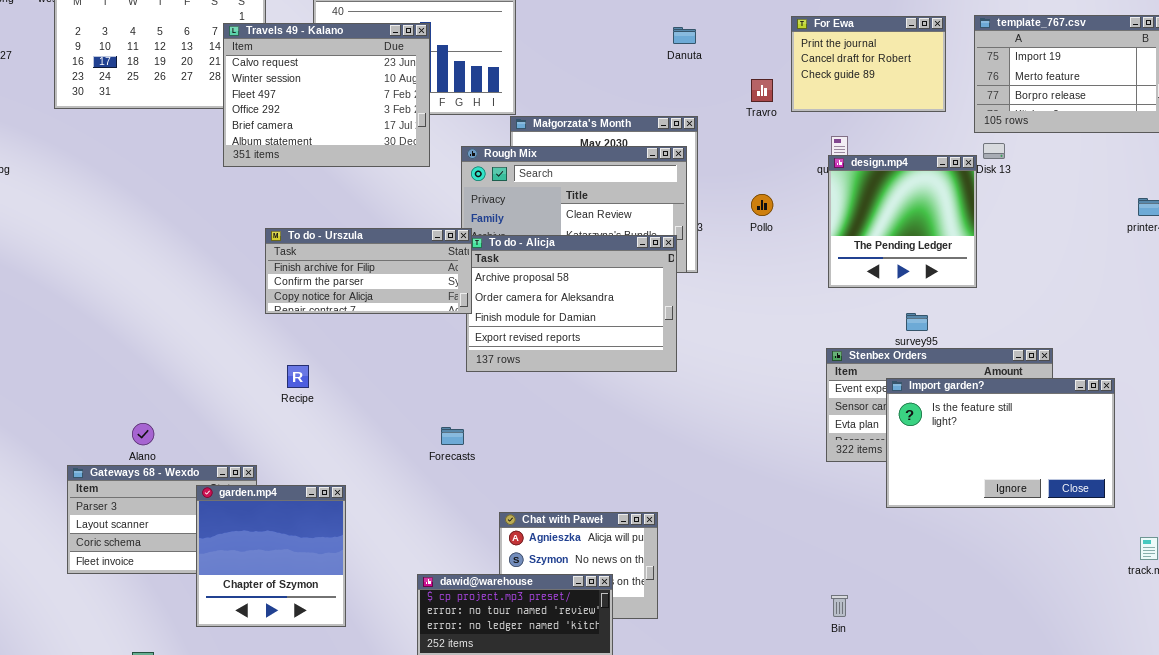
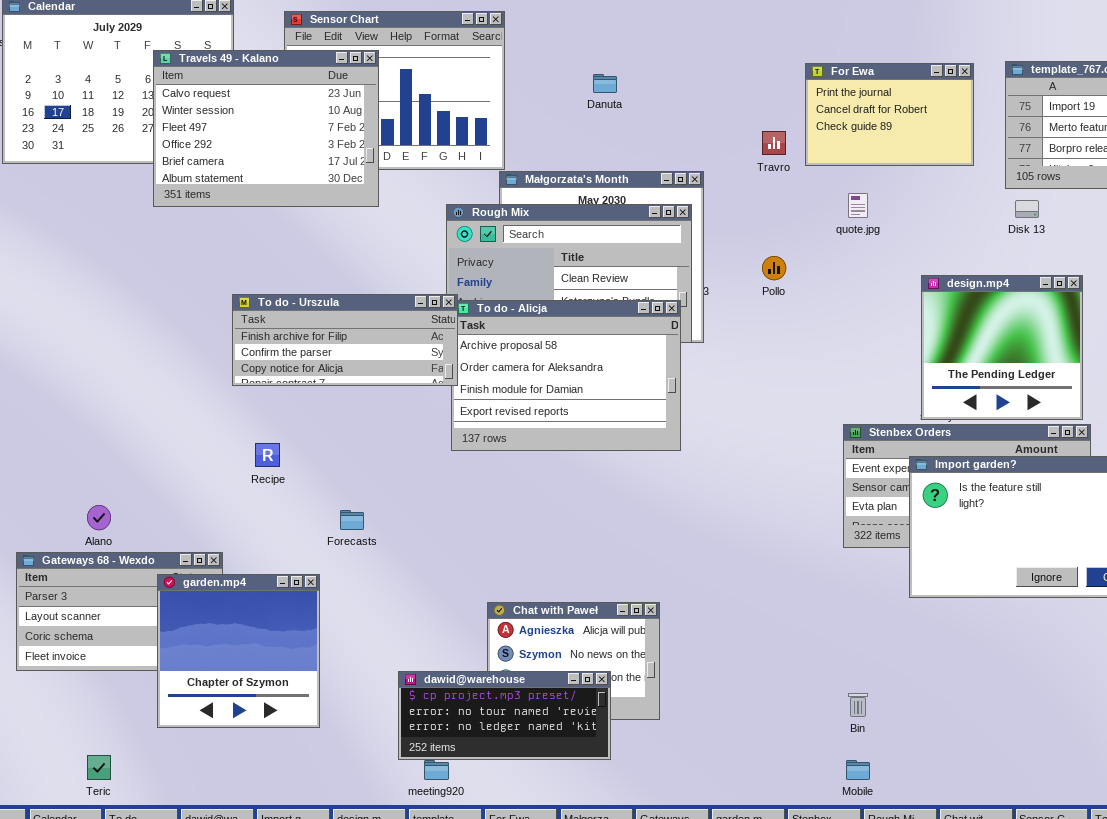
Travels 49 - Kalano: [223,23,430,167] -> [153,50,379,207], moved
Danuta: [673,27,696,44] -> [593,74,617,93], moved
design.mp4: [828,155,977,288] -> [921,275,1083,420], moved
Forecasts: [441,427,464,445] -> [340,510,364,530], moved

